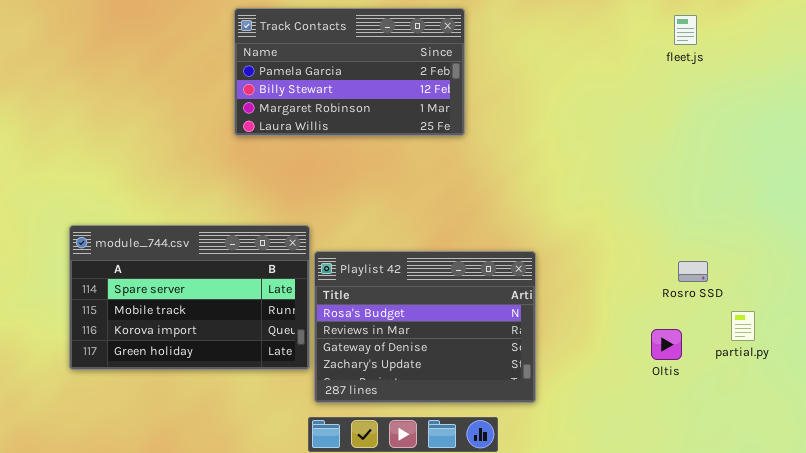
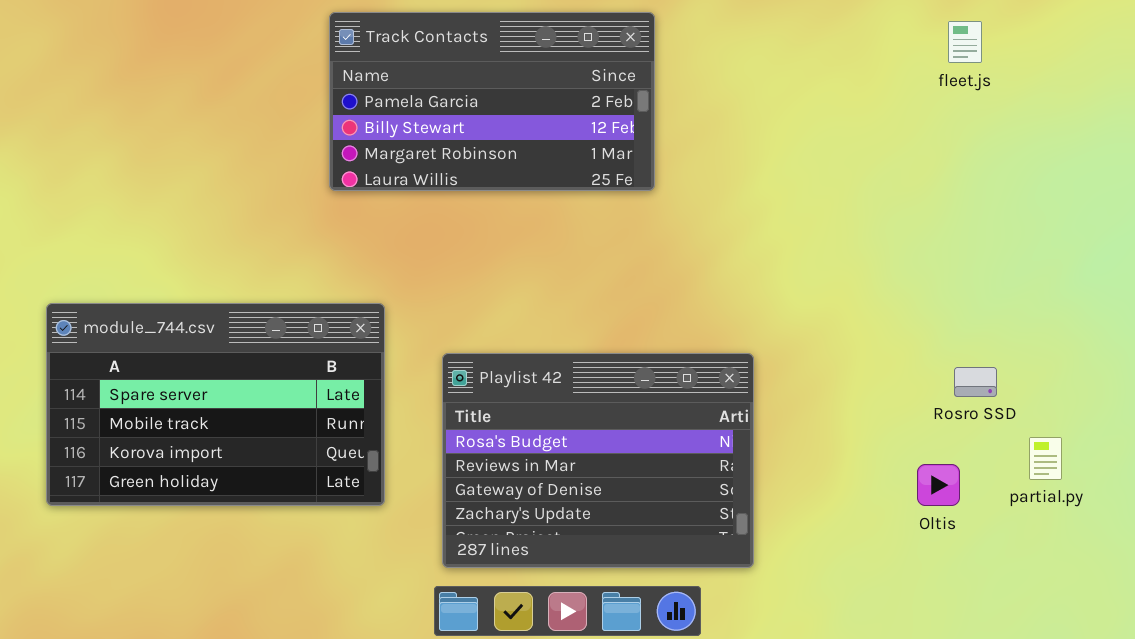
module_744.csv: [69,225,310,370] -> [46,303,385,506], moved

